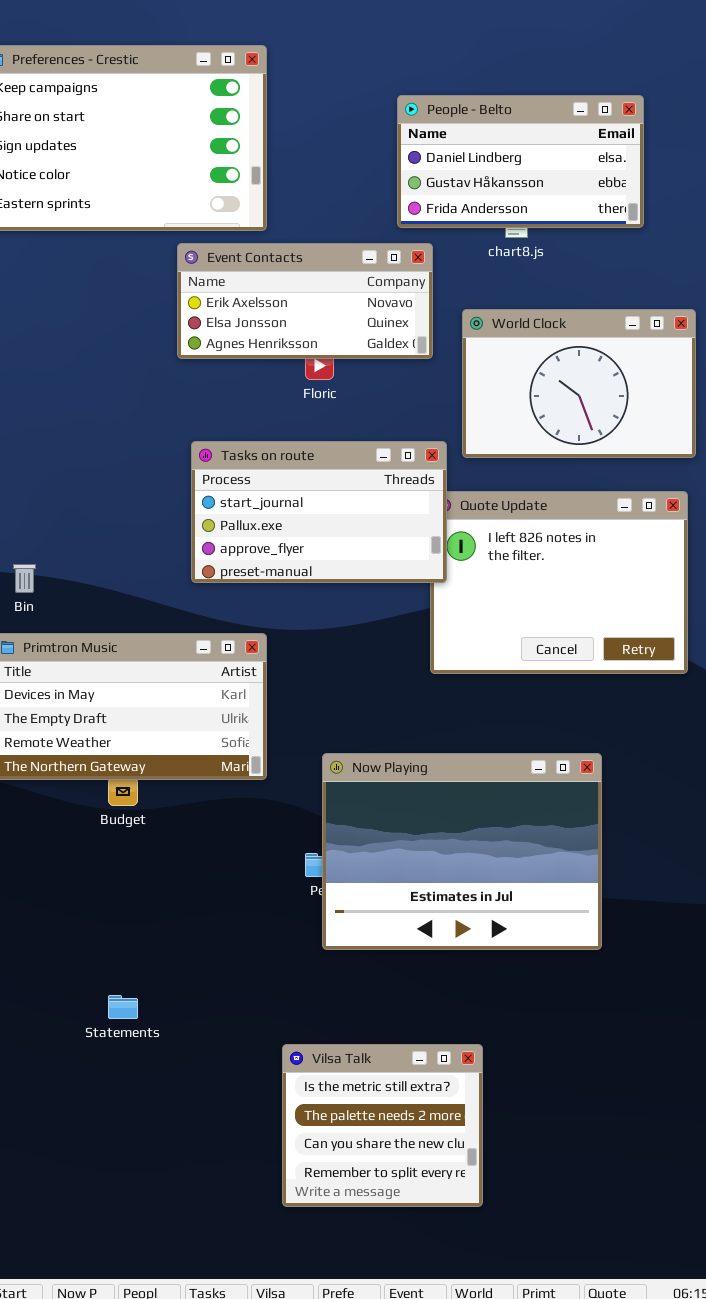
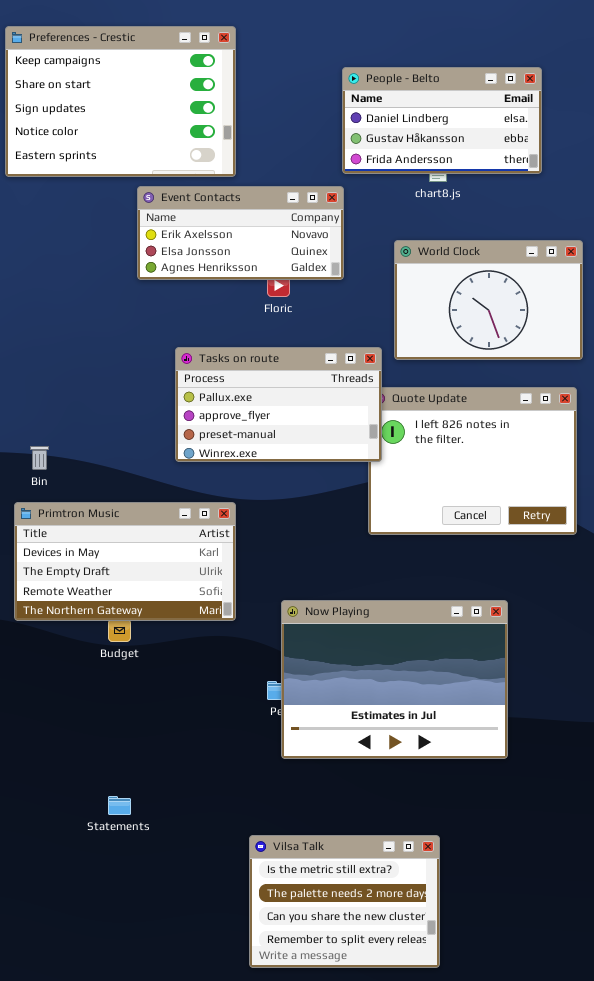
Event Contacts: [177,243,433,359] -> [137,186,344,280], moved
Tasks on route: [191,441,447,583] -> [175,347,382,462], scrolled down 1 row
Vilsa Talk: [282,1044,483,1207] -> [249,835,440,968], resized

